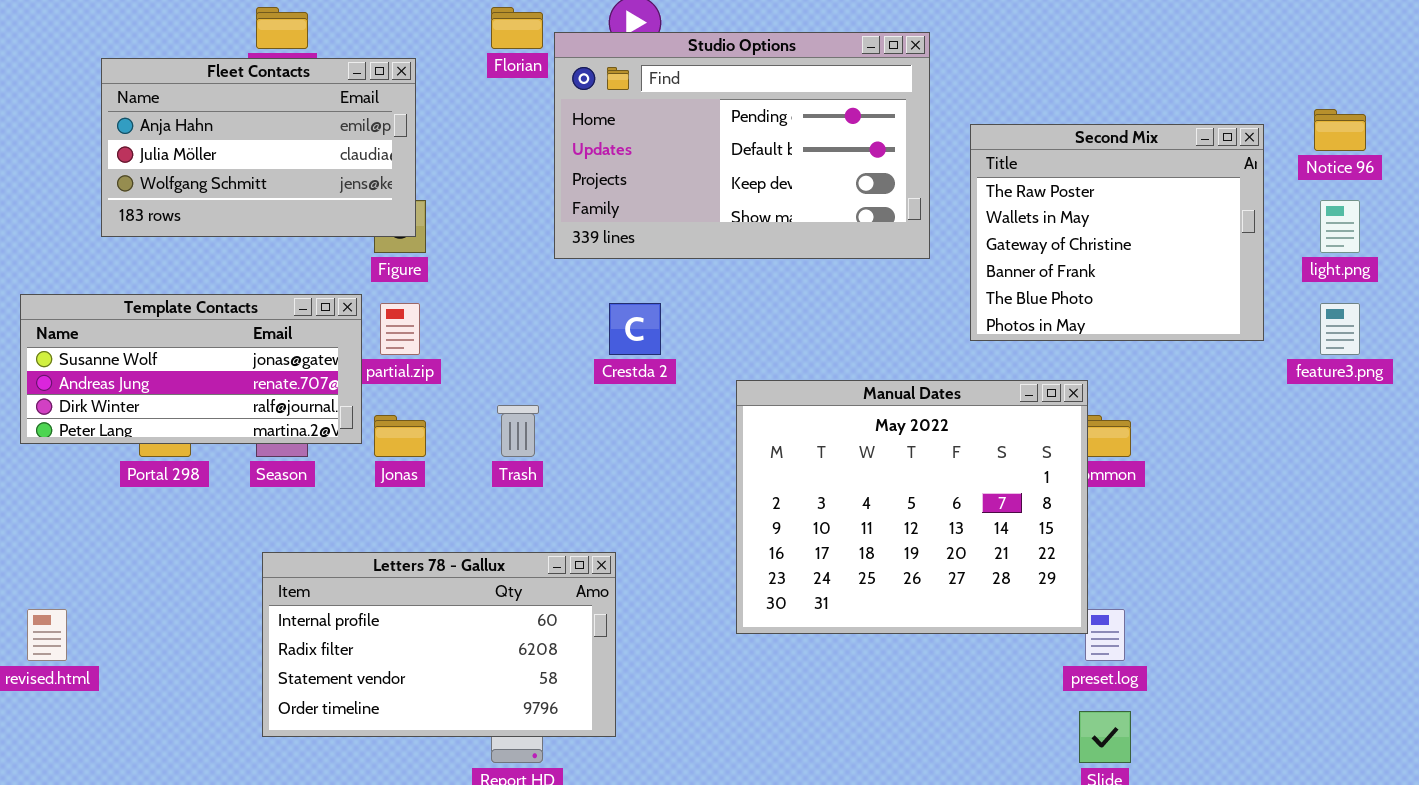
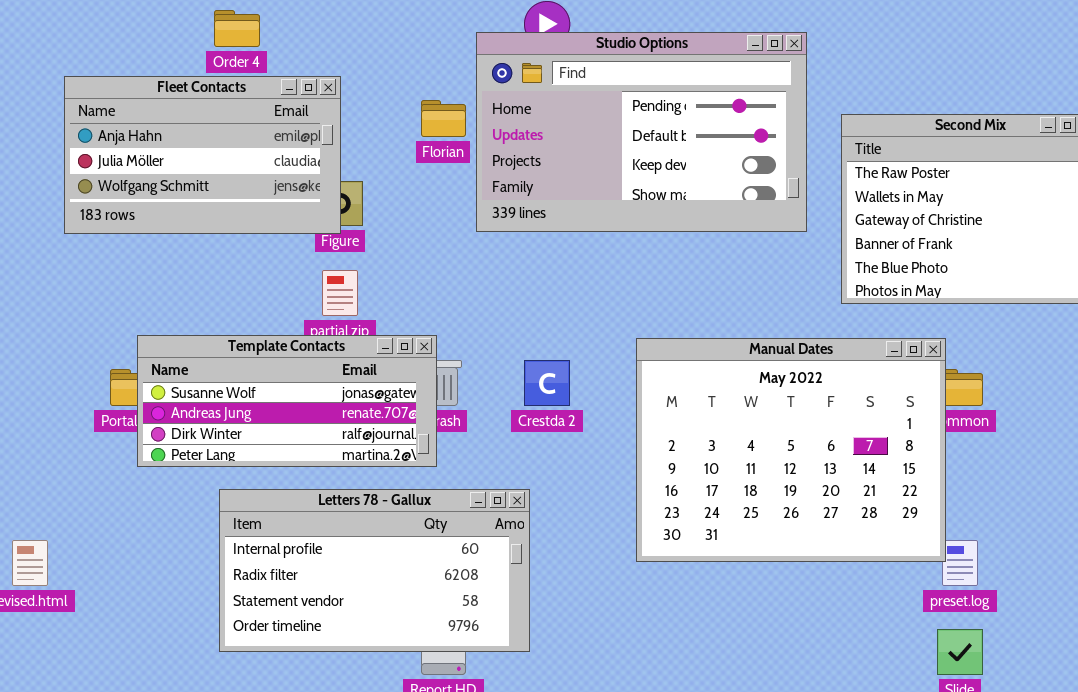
Florian: [491,7,543,49] -> [421,100,466,137], moved
Fleet Contacts: [101,58,416,237] -> [64,76,341,234], moved
Template Contacts: [20,294,362,444] -> [137,335,437,467], moved
Crestda 2: [609,303,661,355] -> [524,360,570,406], moved

